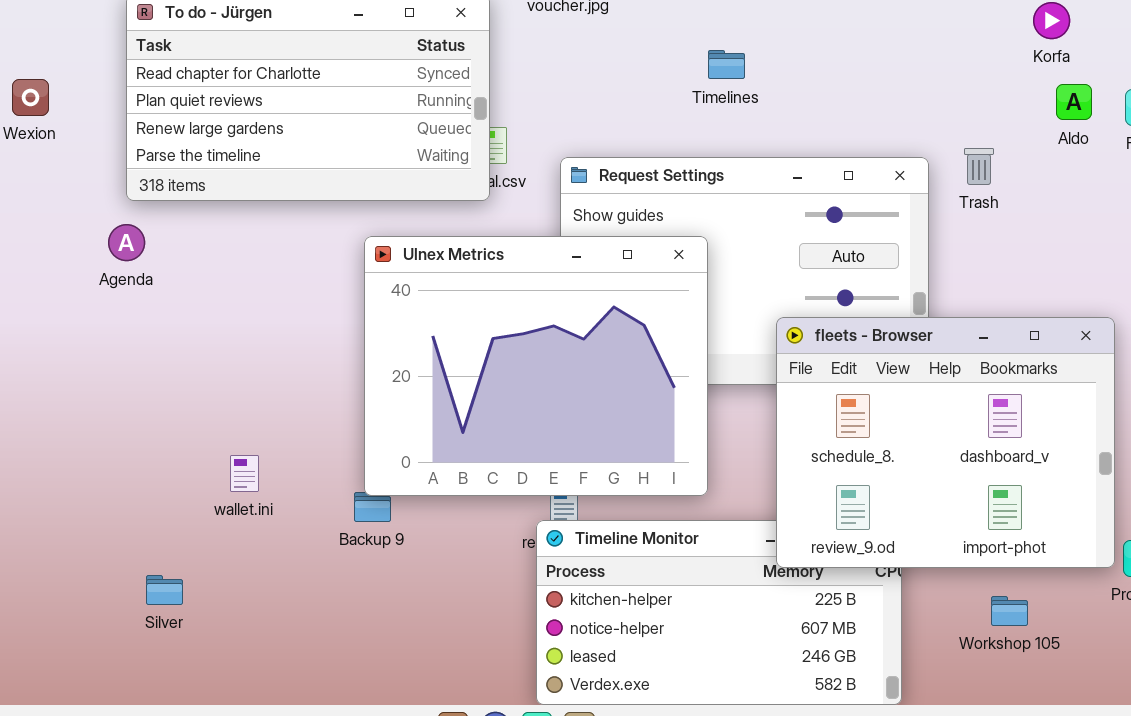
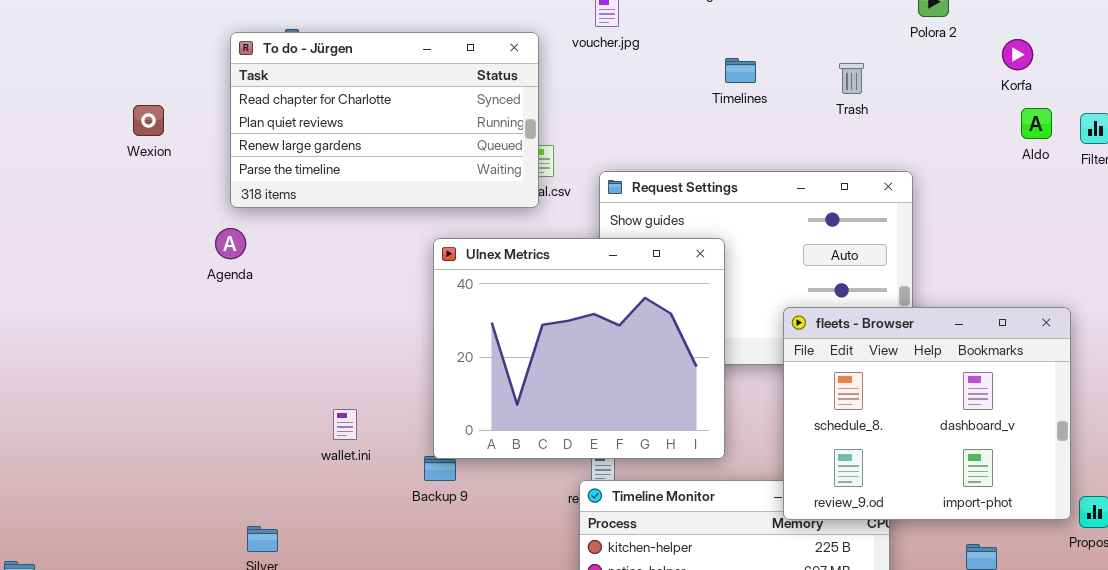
Timelines: [708,50,745,79] -> [725,58,756,83], moved
Trash: [964,148,994,185] -> [839,63,864,94], moved
wallet.ini: [230,455,259,492] -> [333,409,357,440], moved

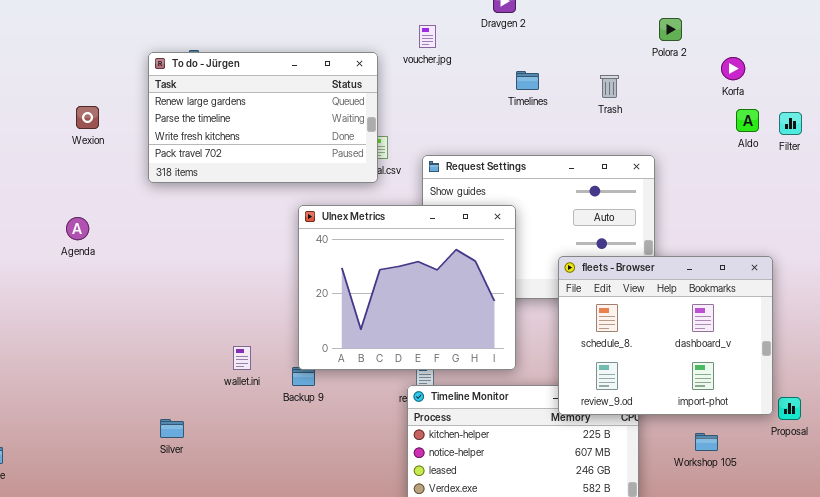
To do - Jürgen: [230,32,539,208] -> [148,52,378,183], scrolled down 2 rows
Agenda: [215,228,246,259] -> [66,217,89,240], moved
wallet.ini: [333,409,357,440] -> [233,346,251,370], moved

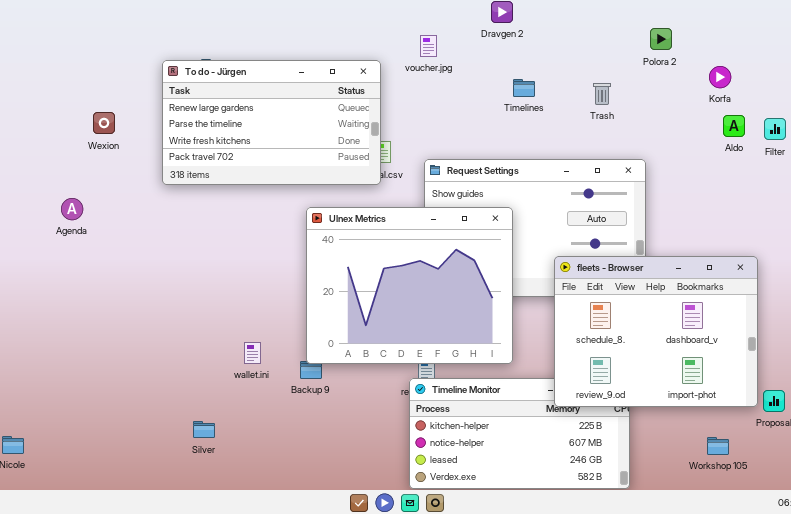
Agenda: [66,217,89,240] -> [61,198,83,220], moved
Silver: [160,419,184,438] -> [193,421,215,438], moved
Workshop 105: [695,433,718,451] -> [707,437,729,455], moved

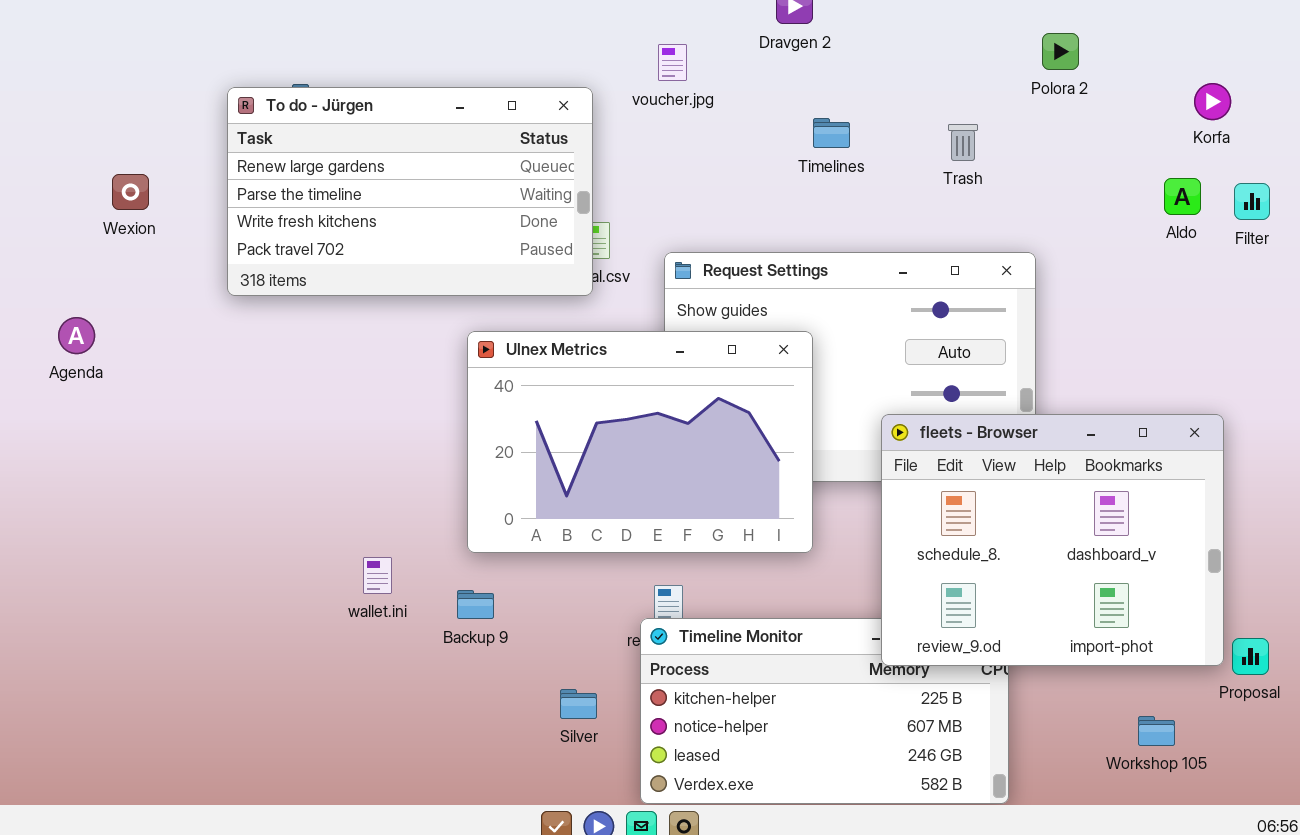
Korfa: [709,66,731,88] -> [1194,83,1231,120], moved
Ulnex Metrics: [306,207,513,364] -> [467,331,813,553], resized
Silver: [193,421,215,438] -> [560,689,597,719], moved

